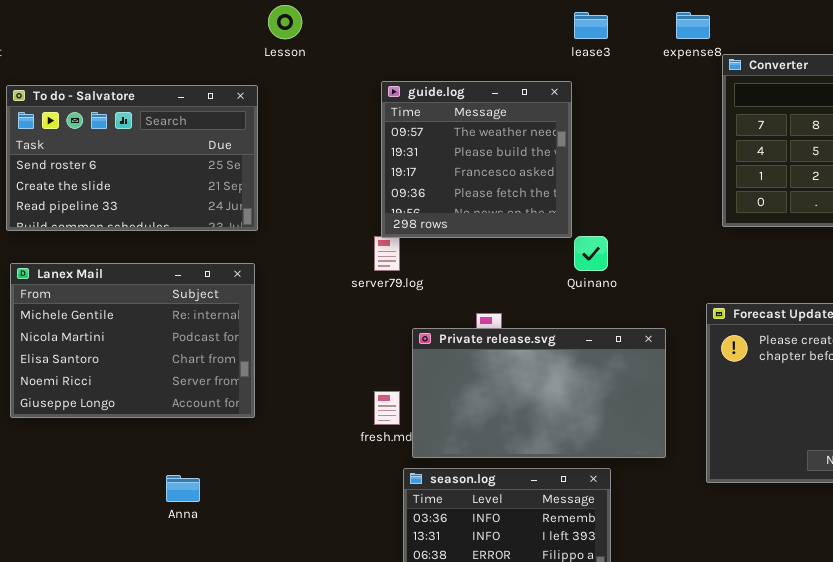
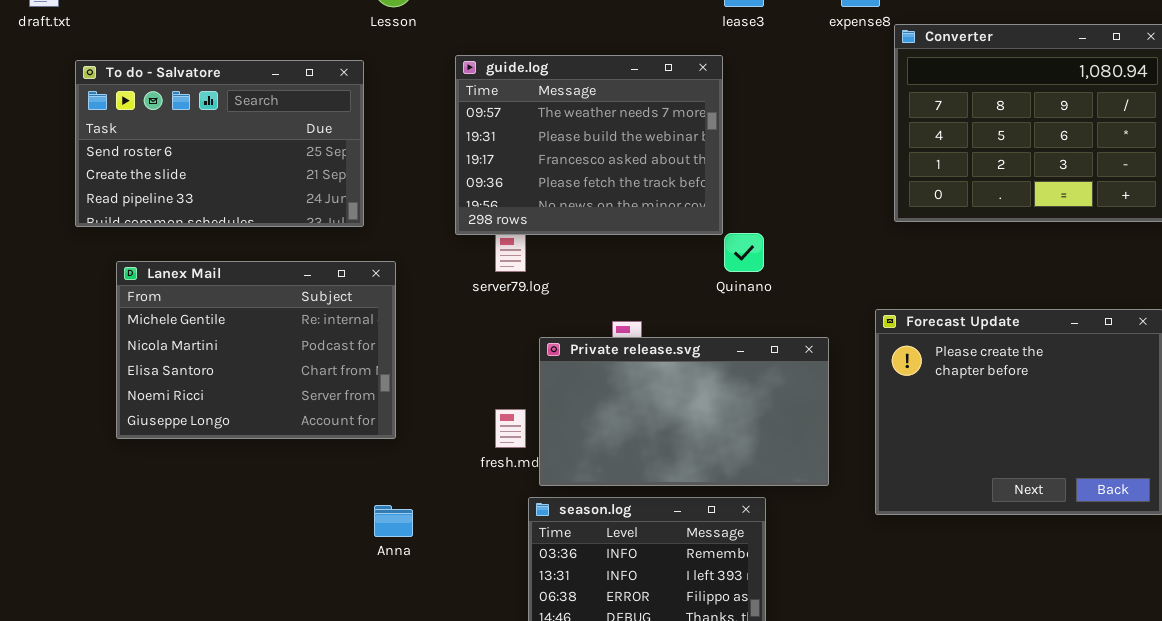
guide.log: [381,81,572,238] -> [455,55,723,235], resized
Lanex Mail: [10,263,255,418] -> [116,261,396,439], moved
Anna: [166,475,200,502] -> [374,505,413,537], moved

